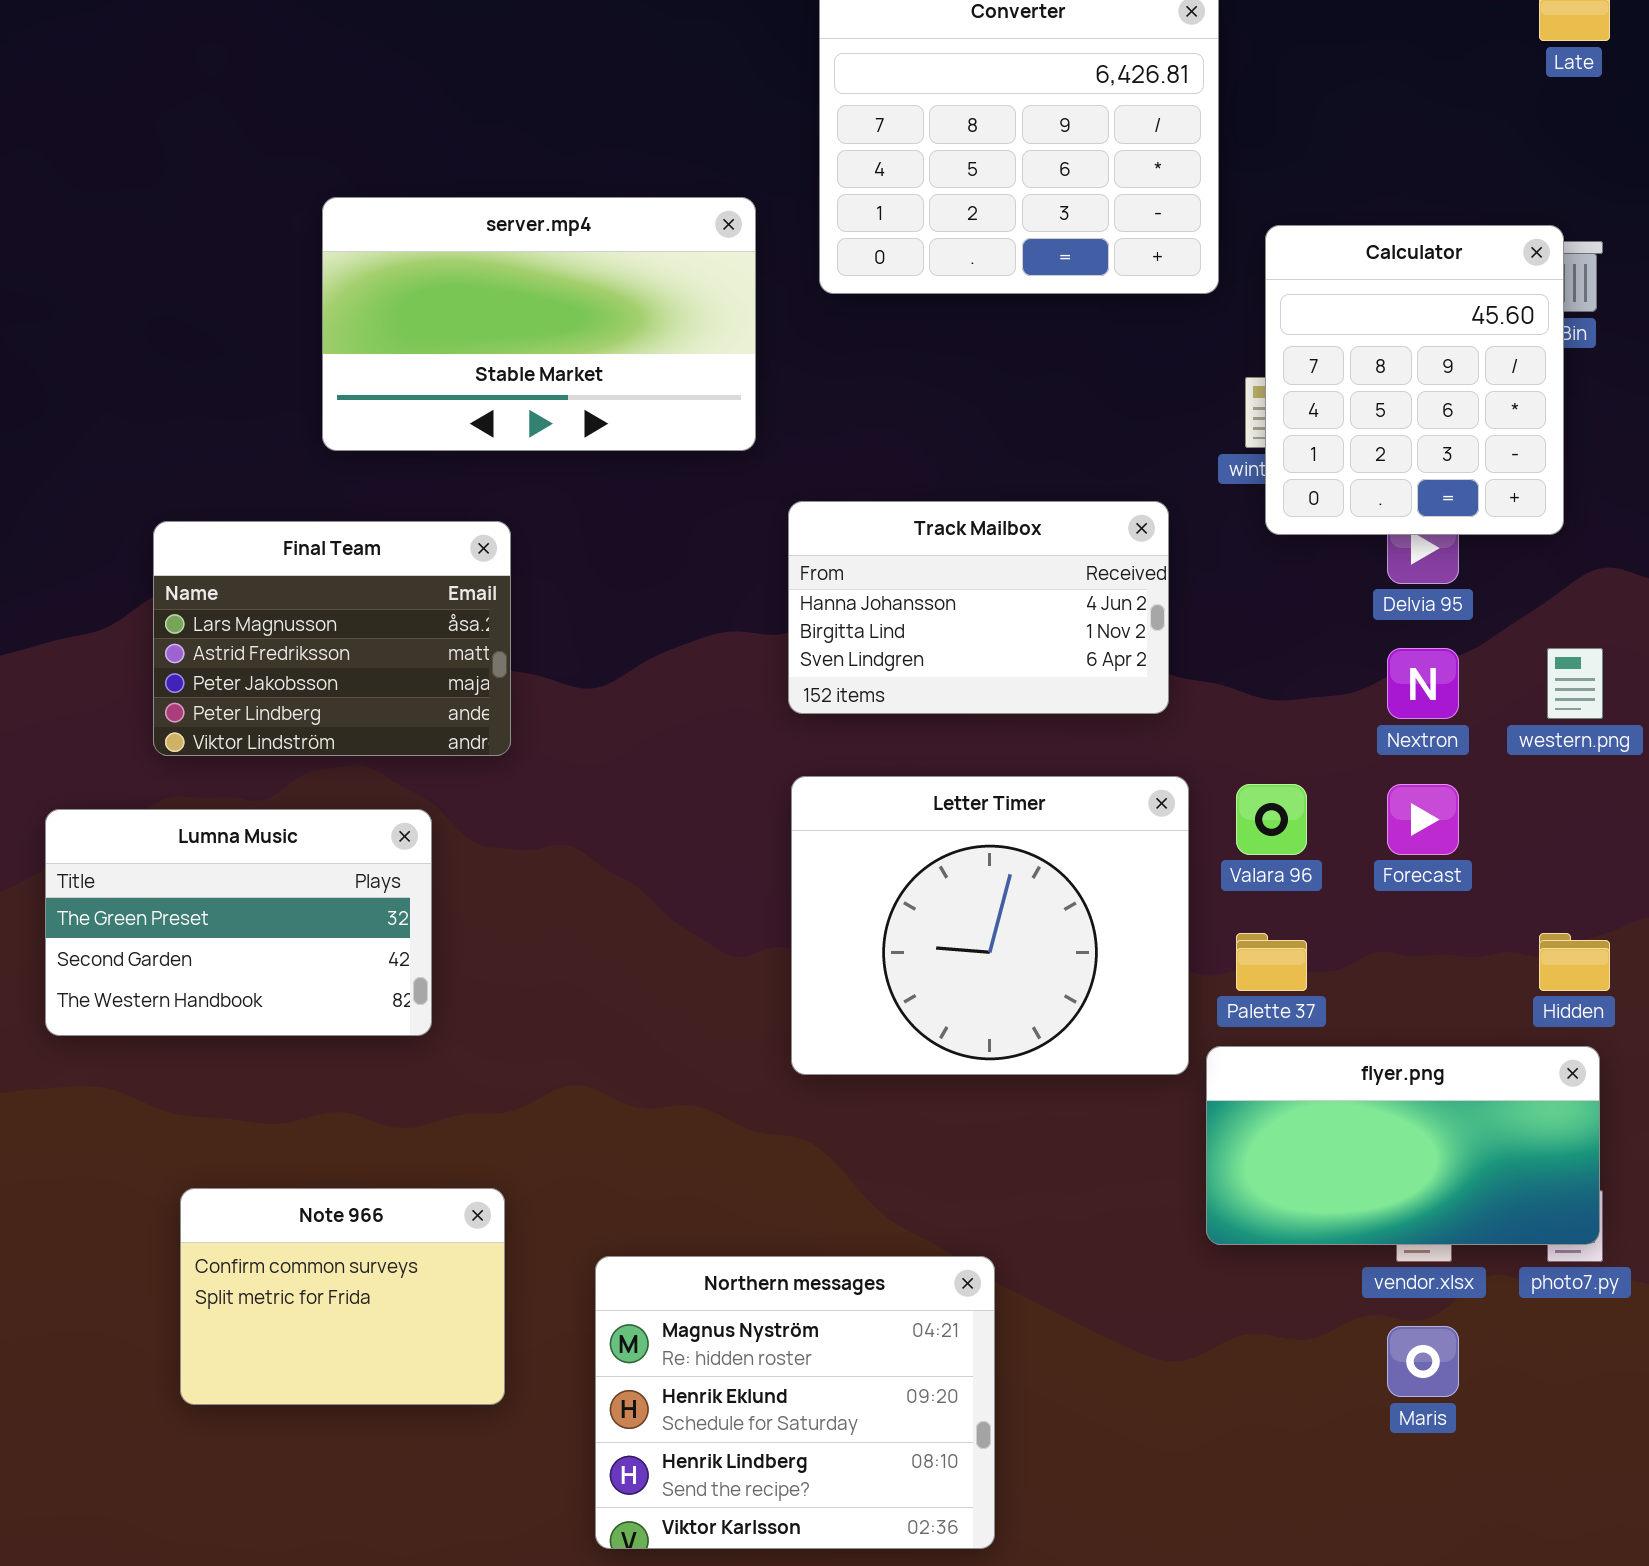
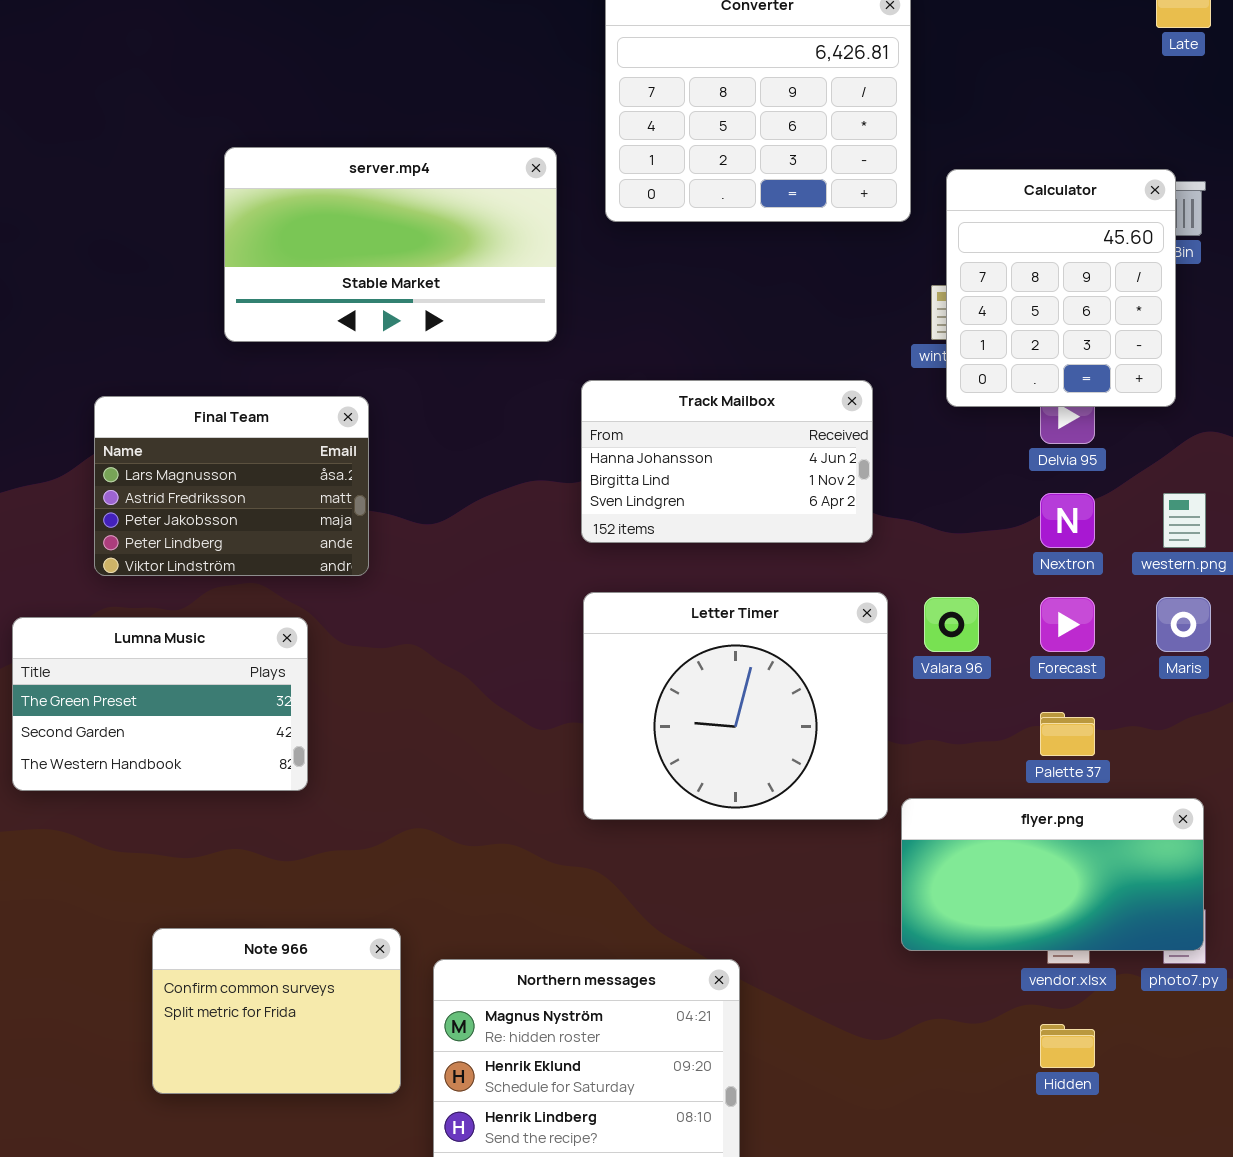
Palette 37: [1236,933,1307,991] -> [1040,712,1095,756], moved
Hidden: [1539,933,1610,991] -> [1040,1024,1095,1068], moved
Note 966: [180,1188,505,1405] -> [152,928,401,1094], moved
Maris: [1387,1326,1459,1397] -> [1156,597,1211,652], moved

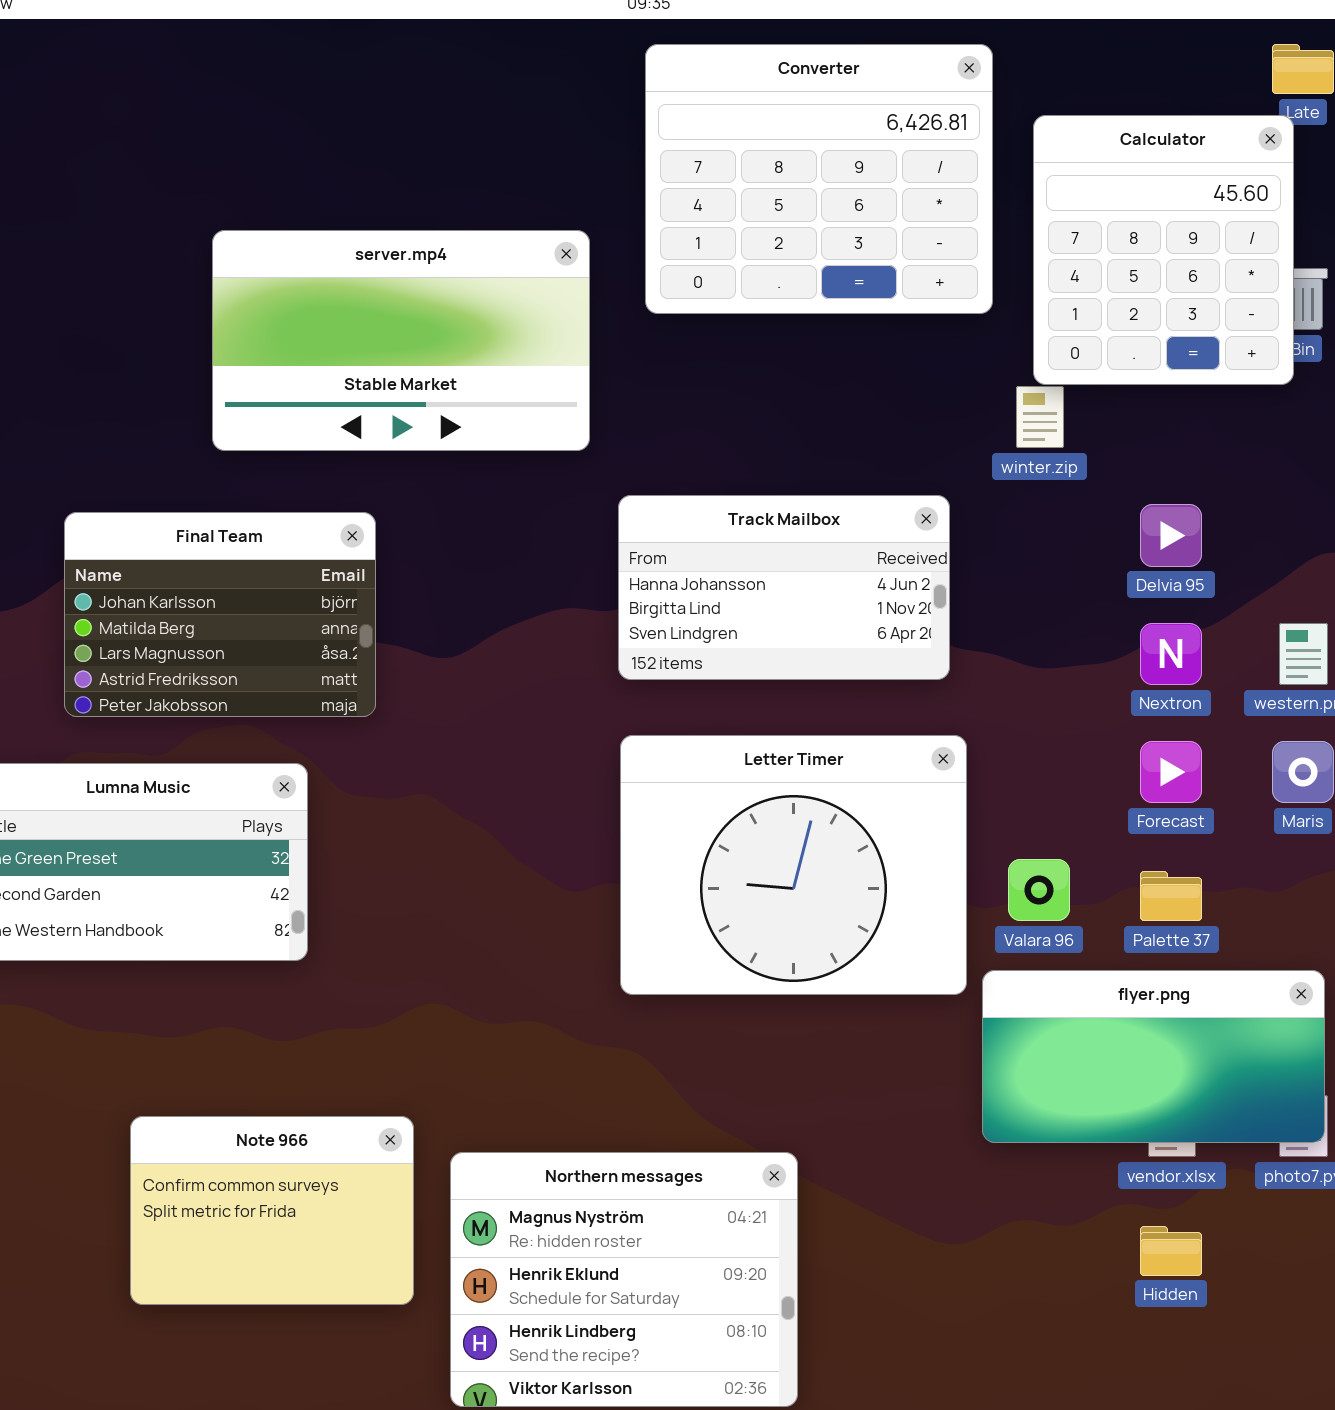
Calculator: [946,169,1176,407] -> [1033,115,1294,385], moved
Final Team: [94,396,369,576] -> [64,512,376,717], scrolled up 2 rows
Valara 96: [924,597,979,652] -> [1008,859,1070,921], moved

